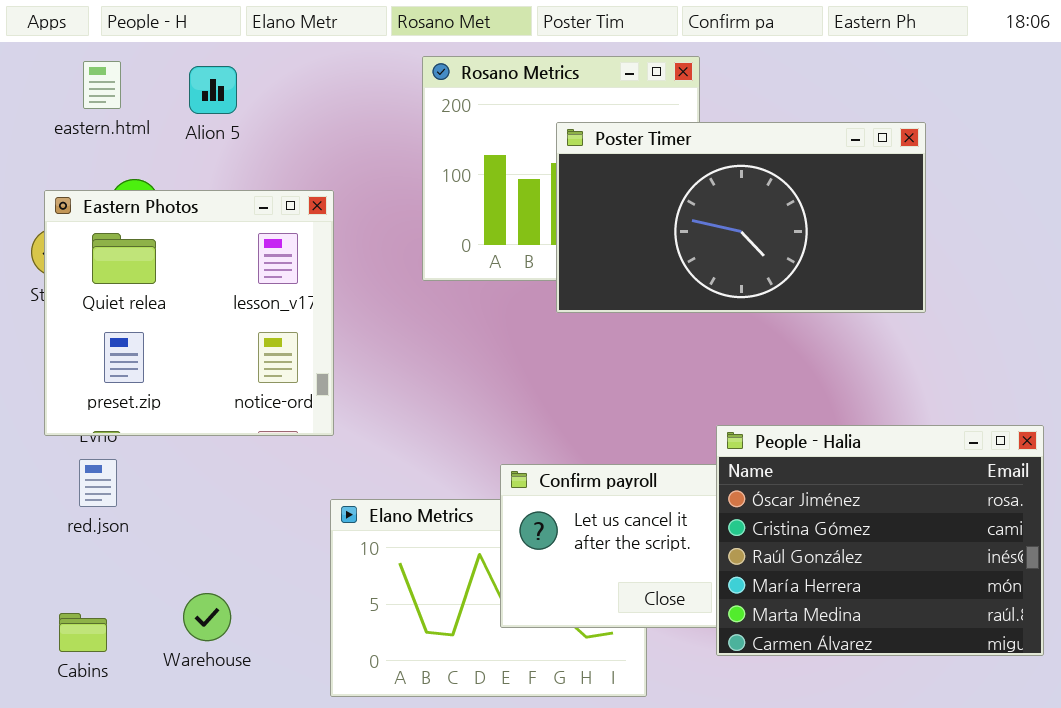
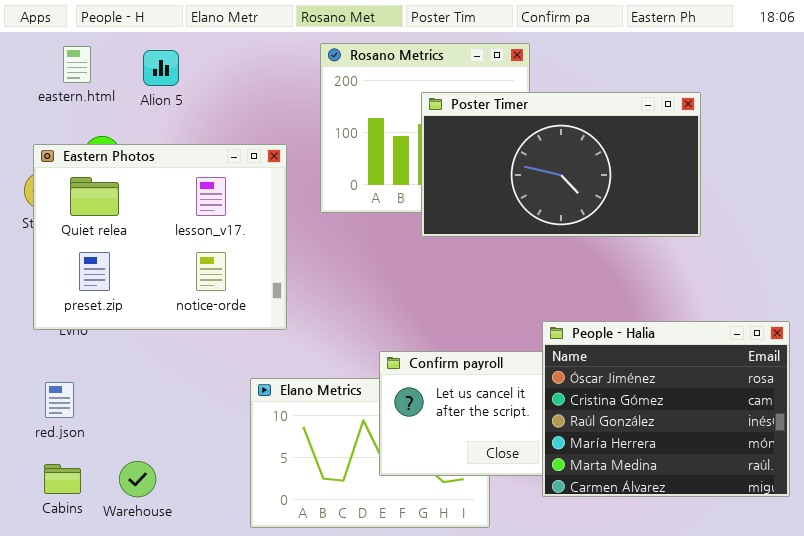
Eastern Photos: [44,190,334,436] -> [33,144,287,330], resized
red.json: [79,459,117,507] -> [45,382,74,418], moved
Warehouse: [183,593,231,641] -> [119,461,156,497], moved

